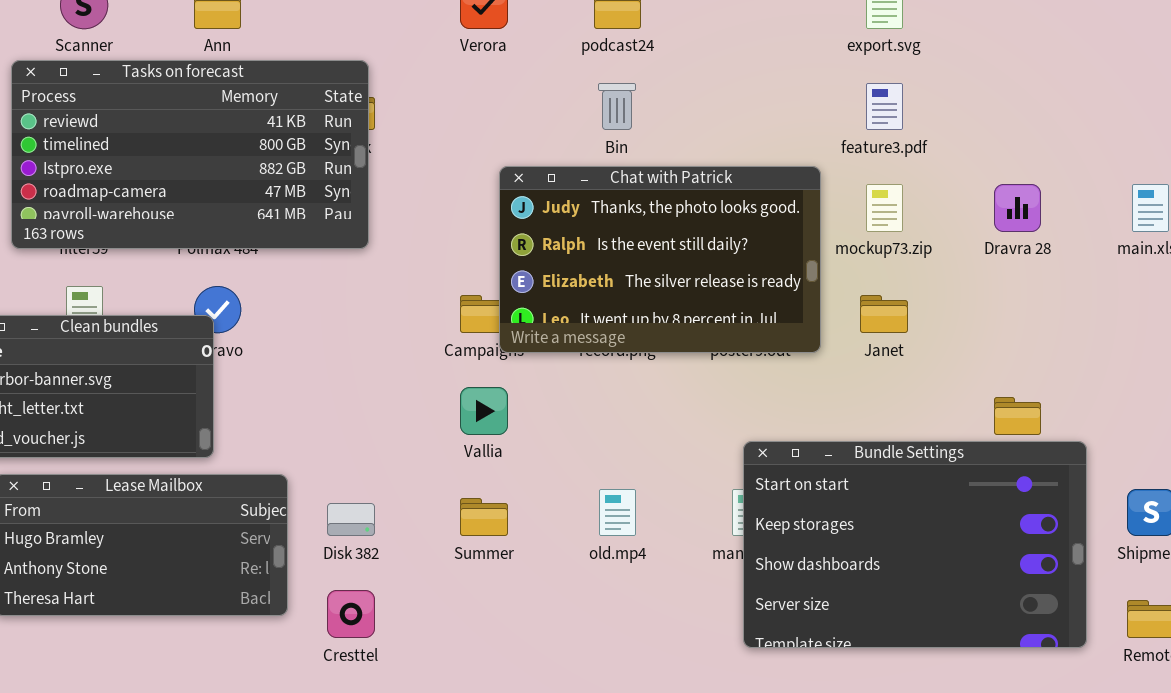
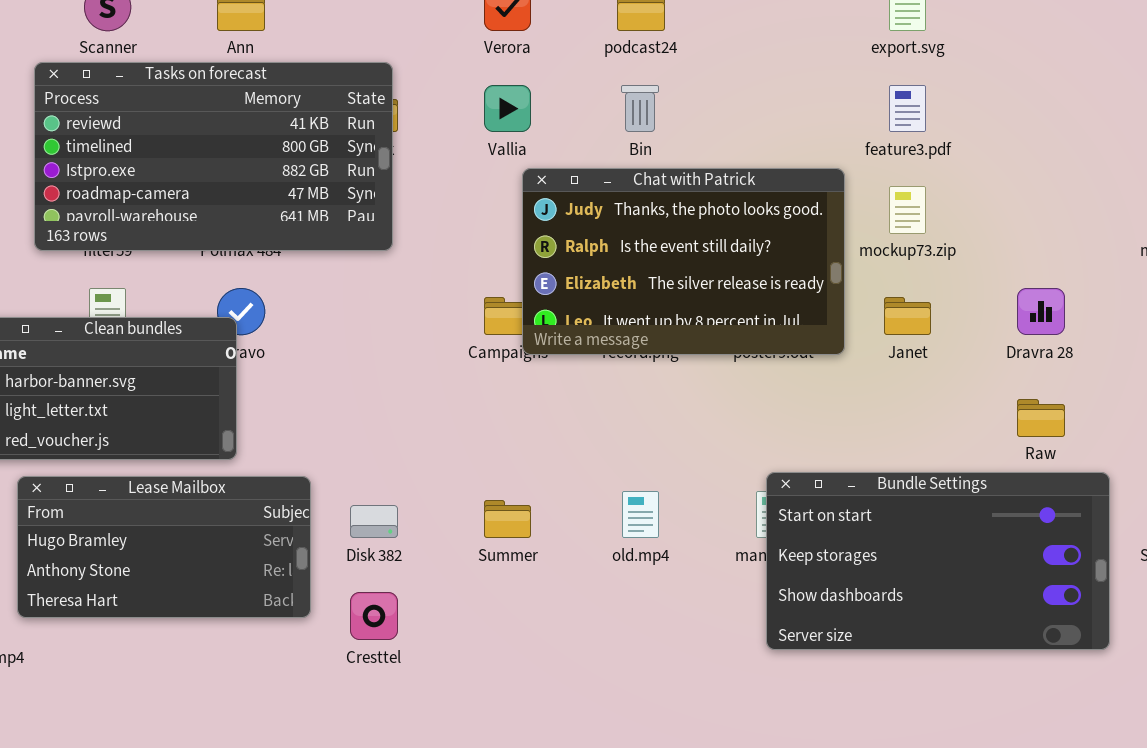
Dravra 28: [994,184,1041,232] -> [1017,288,1065,335], moved
Vallia: [460,387,508,435] -> [484,85,531,132], moved
Bundle Settings: [743,441,1087,648] -> [766,472,1110,650], resized

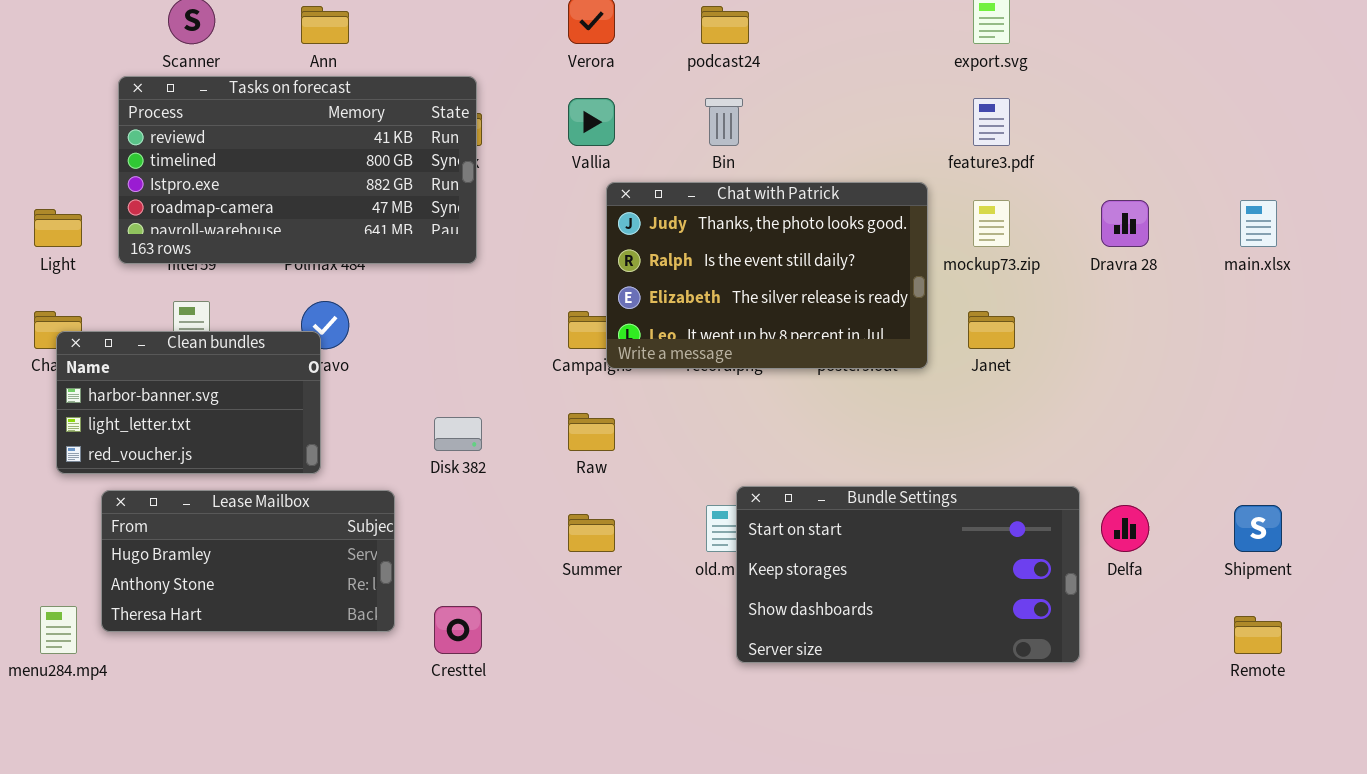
Dravra 28: [1017,288,1065,335] -> [1101,200,1149,247], moved
Raw: [1017,399,1065,437] -> [568,413,615,451], moved
Bundle Settings: [766,472,1110,650] -> [736,486,1080,663], moved
Disk 382: [350,505,398,538] -> [434,417,482,451], moved

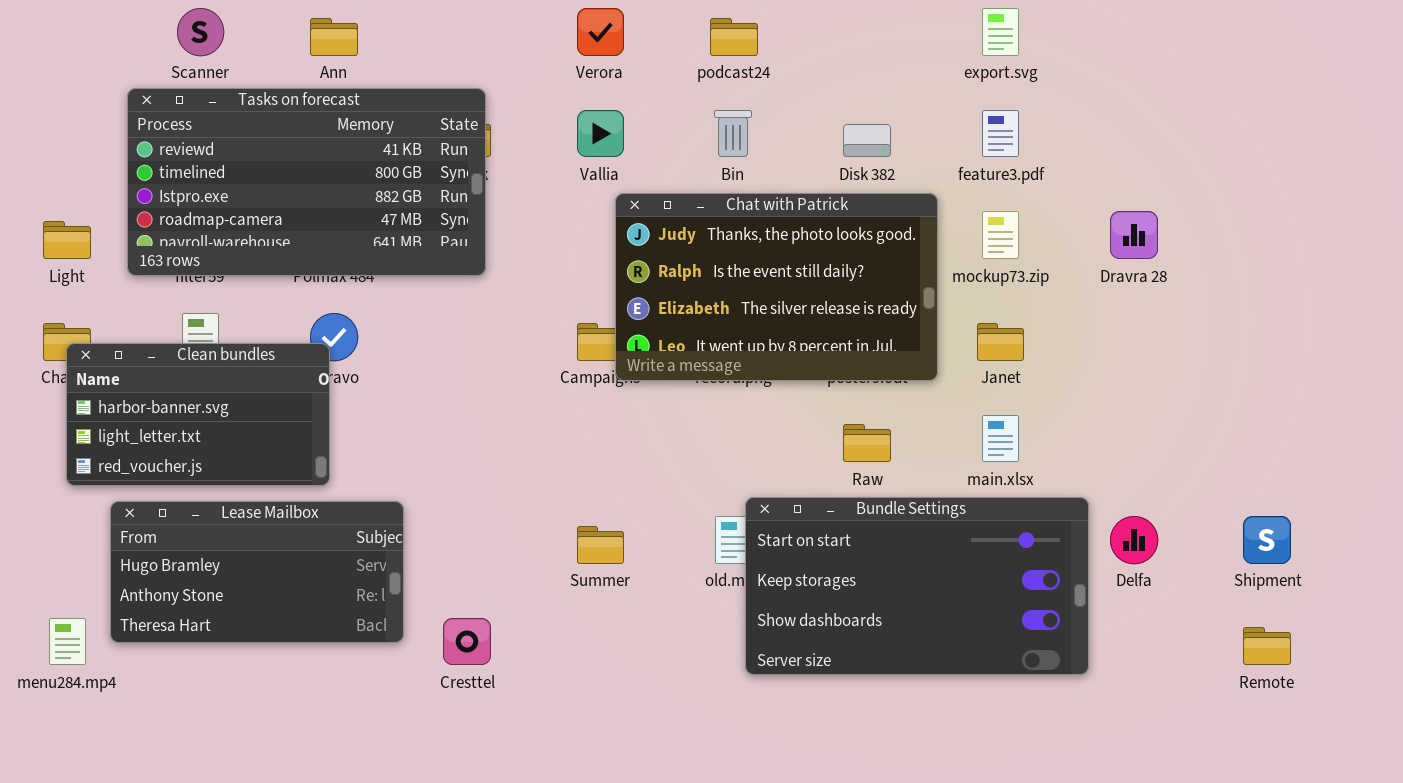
main.xlsx: [1240,200,1277,247] -> [982,415,1019,462], moved
Raw: [568,413,615,451] -> [843,424,891,462], moved
Disk 382: [434,417,482,451] -> [843,124,891,157], moved

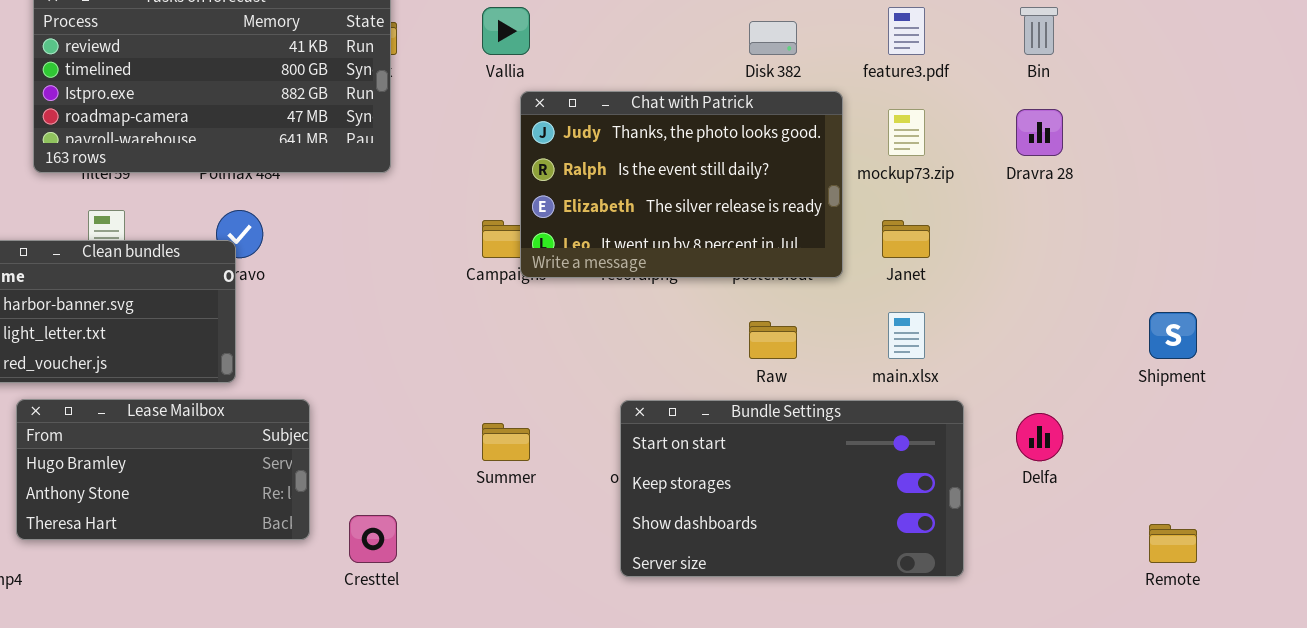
Bin: [714,110,752,157] -> [1020,7,1058,55], moved
Bundle Settings: [745,497,1089,675] -> [620,400,964,577], moved
Shipment: [1243,516,1291,564] -> [1149,312,1197,359], moved

